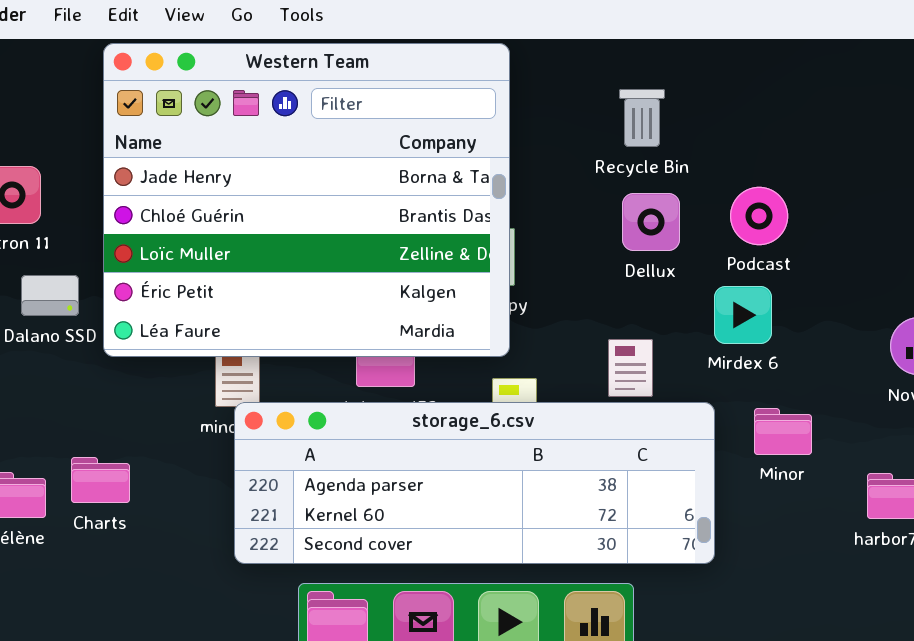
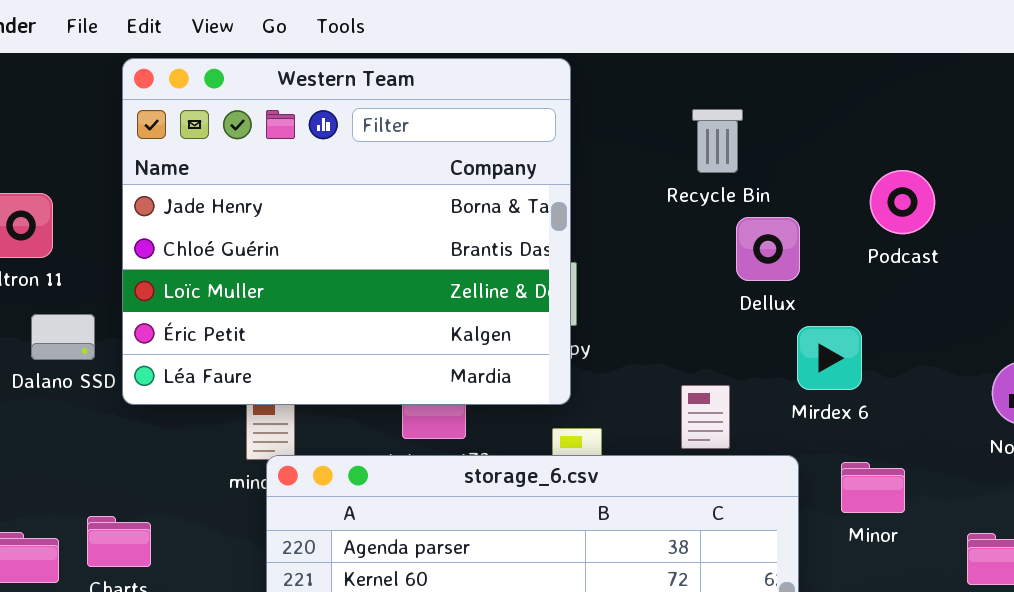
Podcast: [730,187,788,245] -> [870,170,935,234], moved
Dellux: [622,193,680,251] -> [736,217,800,281], moved

